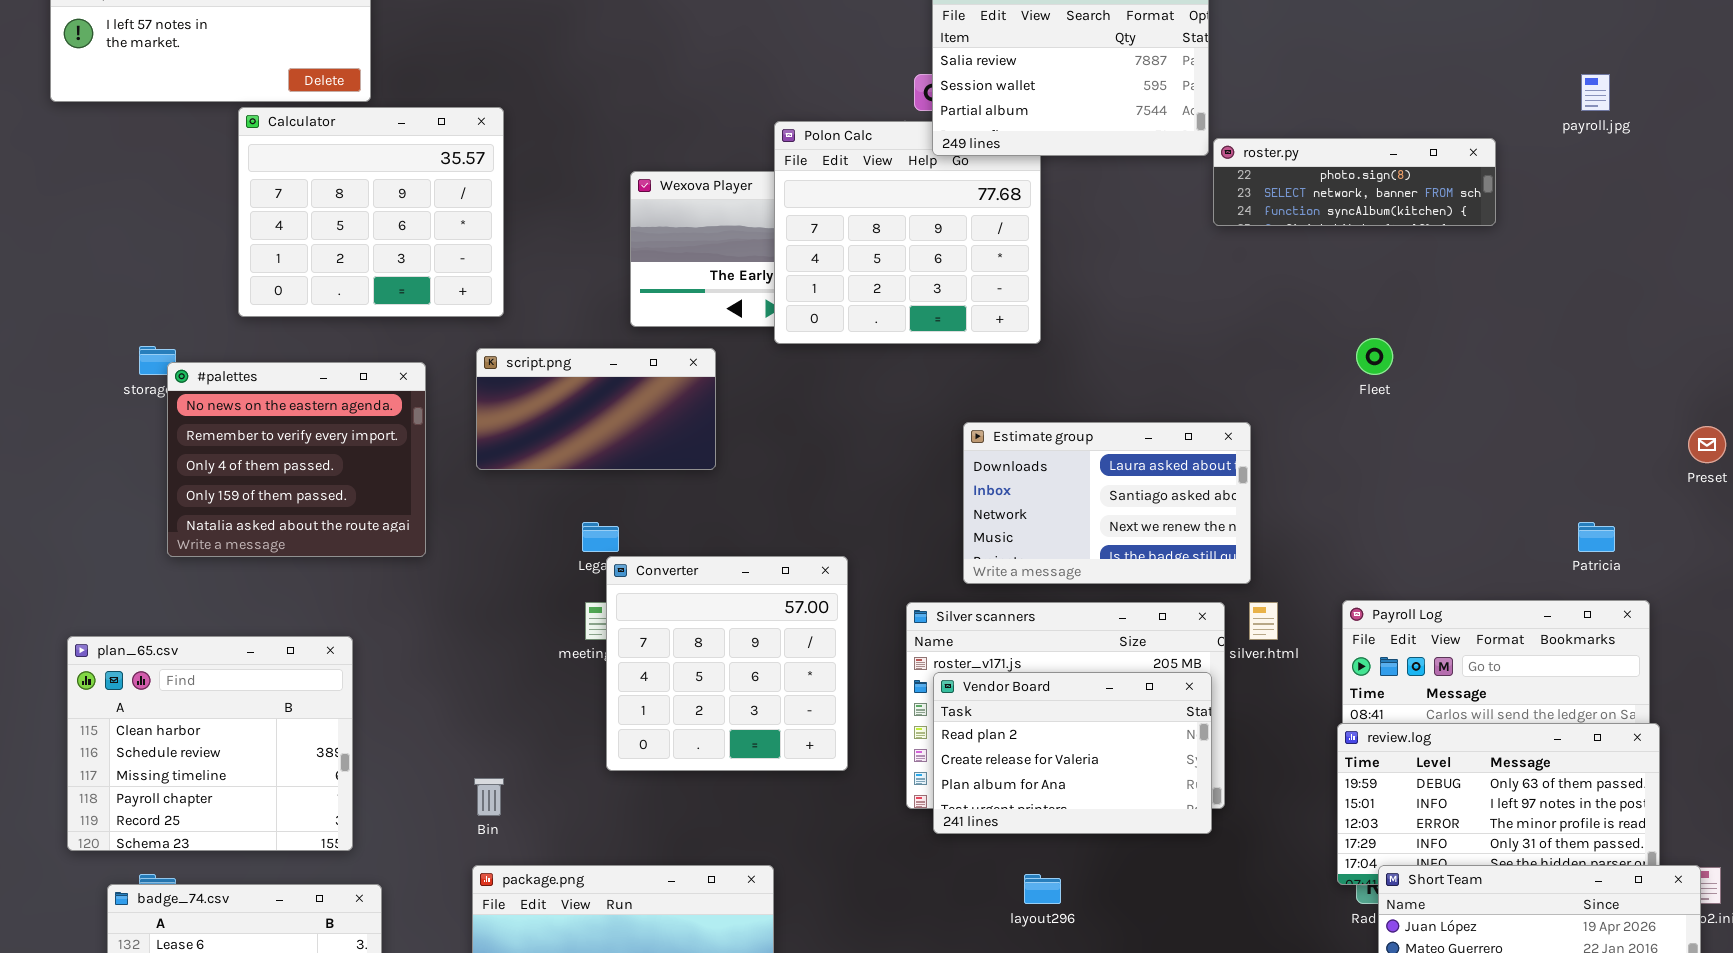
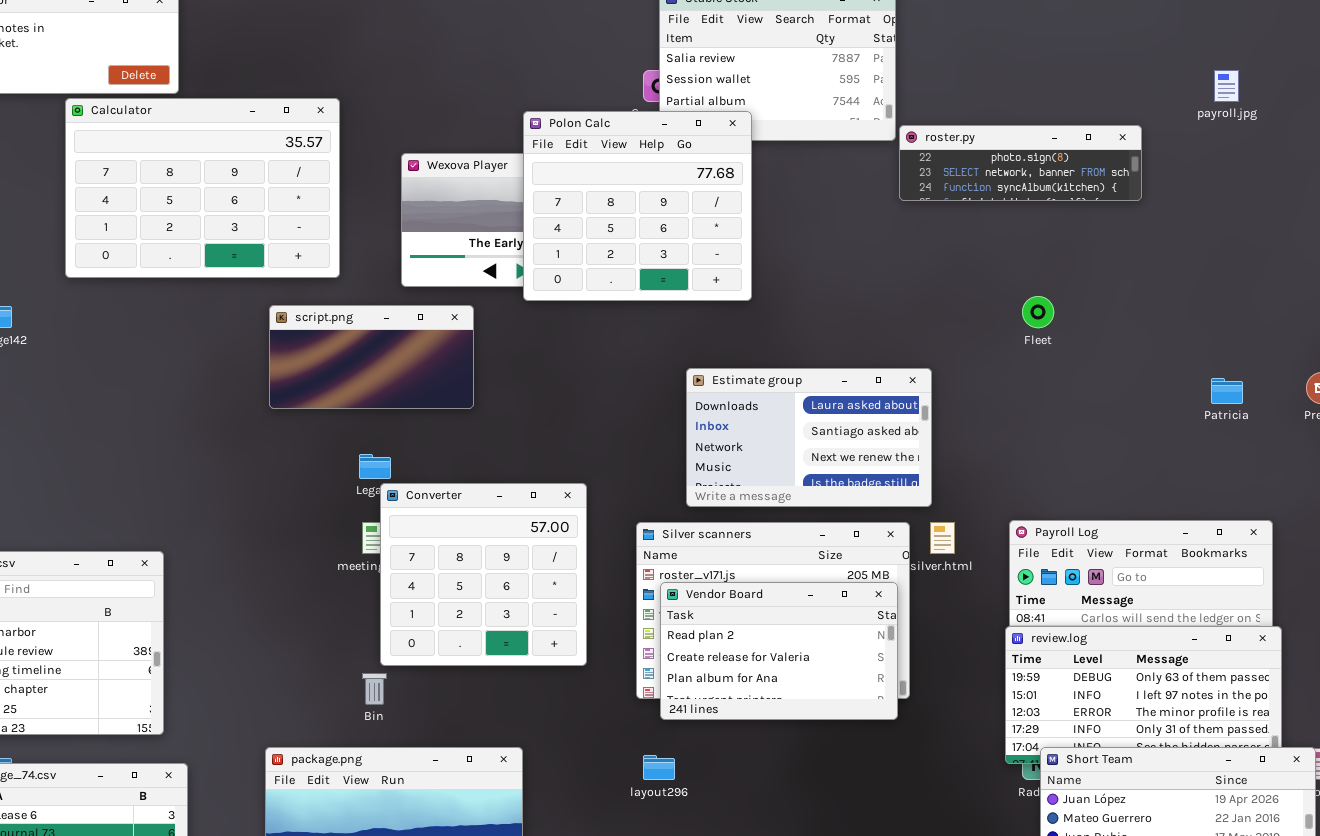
Calculator: [238,107,504,317] -> [65,98,340,278], resized
Polon Calc: [774,121,1041,344] -> [523,111,752,301], raised
#palettes: [167,362,426,557] -> none, closed
Patricia: [1578,522,1615,552] -> [1211,378,1243,404], moved
Bin: [474,778,504,816] -> [362,673,387,705], moved
layout296: [1024,874,1061,904] -> [643,755,675,780], moved

